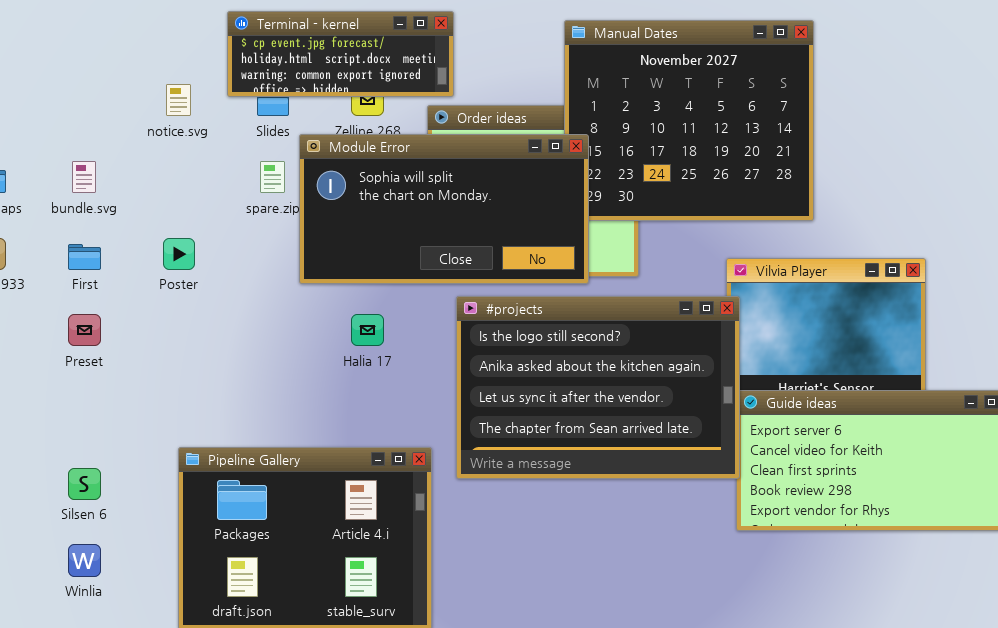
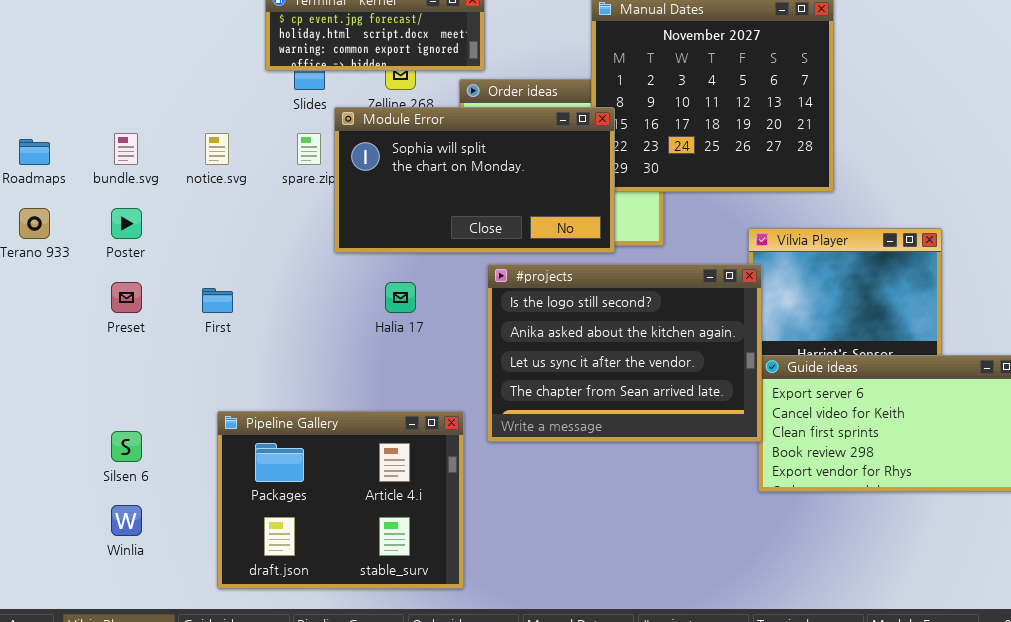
notice.svg: [166,84,191,116] -> [205,133,229,165], moved
Poster: [163,238,195,270] -> [111,208,142,239], moved
First: [68,244,101,270] -> [202,288,233,313], moved

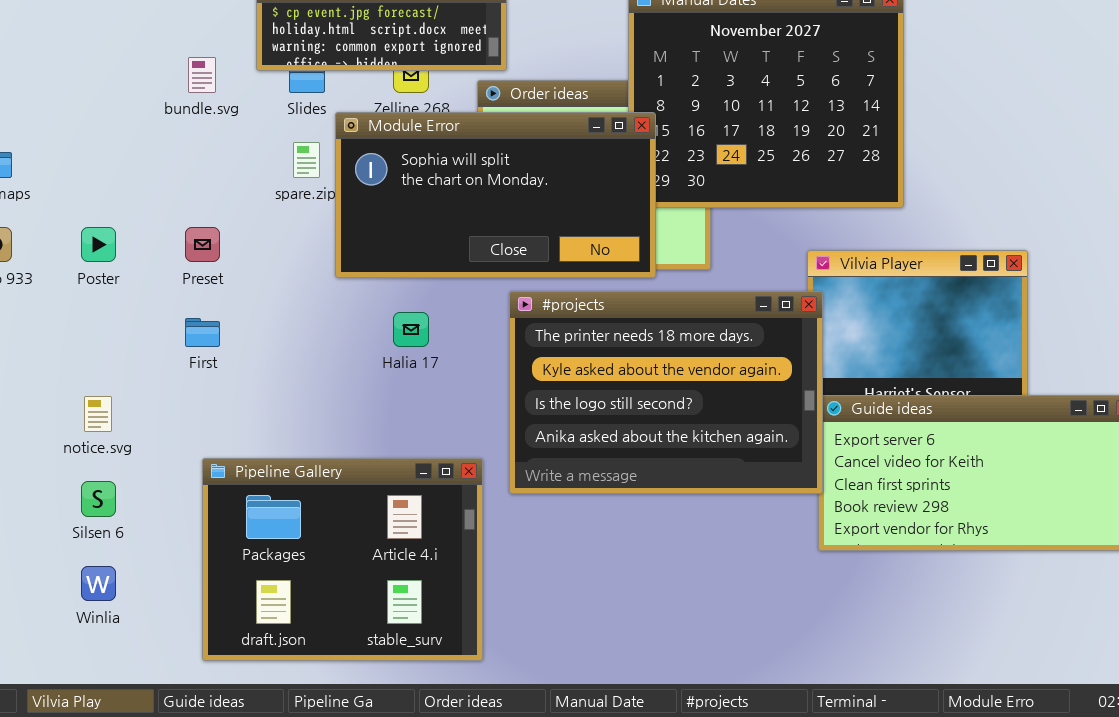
bundle.svg: [114,133,138,165] -> [188,57,216,93], moved
notice.svg: [205,133,229,165] -> [84,396,112,432], moved
#projects: [487,264,762,442] -> [509,291,823,494], scrolled up 2 rows
Preset: [111,282,142,313] -> [185,227,220,262], moved

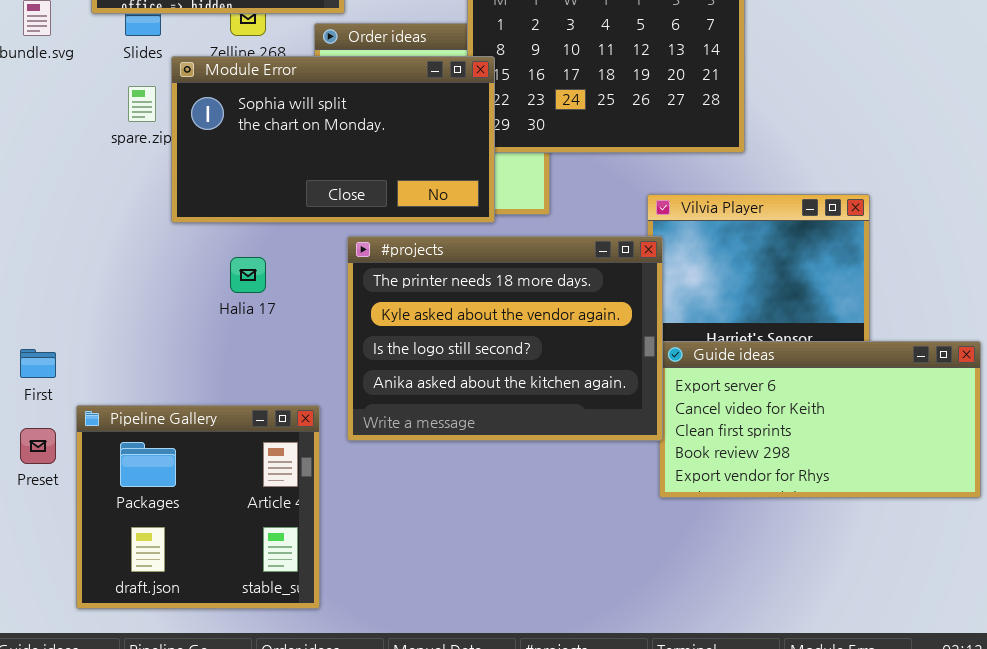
Preset: [185,227,220,262] -> [20,428,56,464], moved
First: [185,318,220,347] -> [20,349,56,378], moved
Pipeline Gallery: [202,458,483,661] -> [76,405,320,609], resized

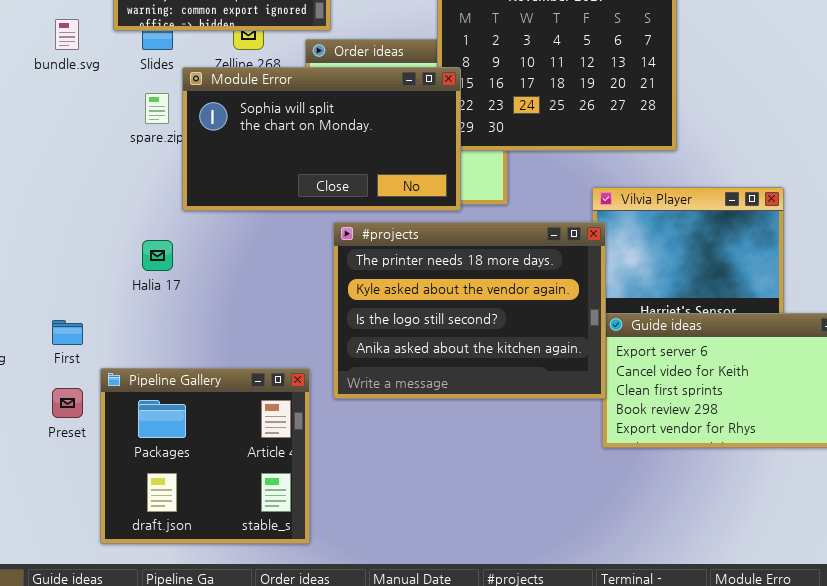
Halia 17: [230,257,266,293] -> [142,240,173,271], moved

